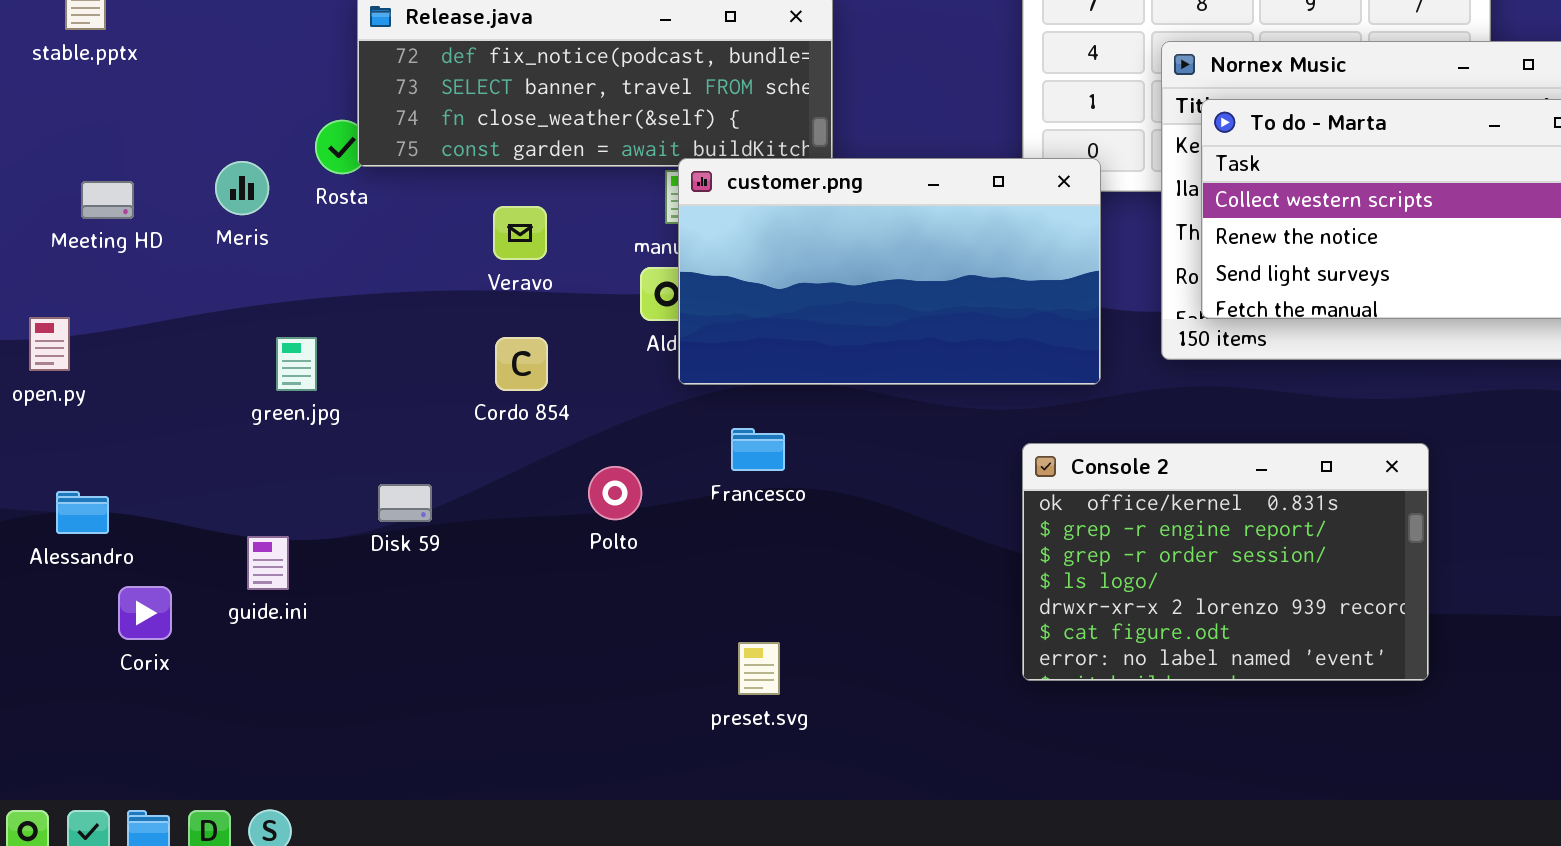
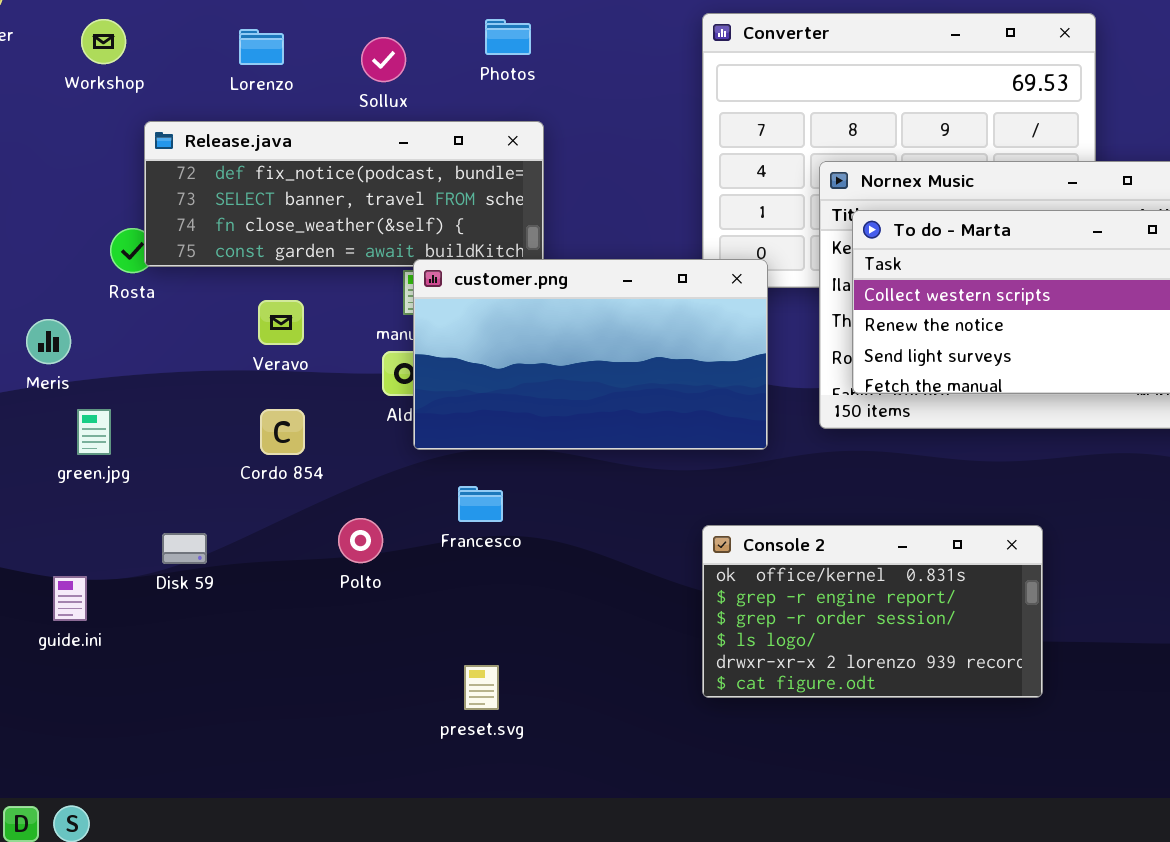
Meris: [215,161,269,215] -> [26,319,71,364], moved
Console 2: [1022,443,1429,681] -> [702,525,1043,698], resized

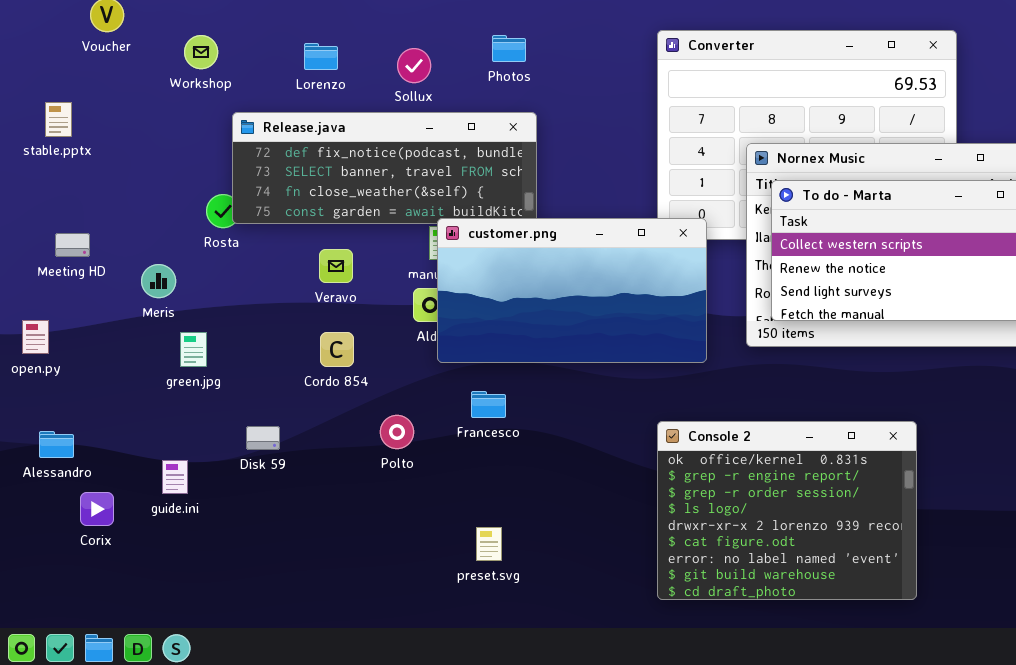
Console 2: [702,525,1043,698] -> [657,421,917,600], resized

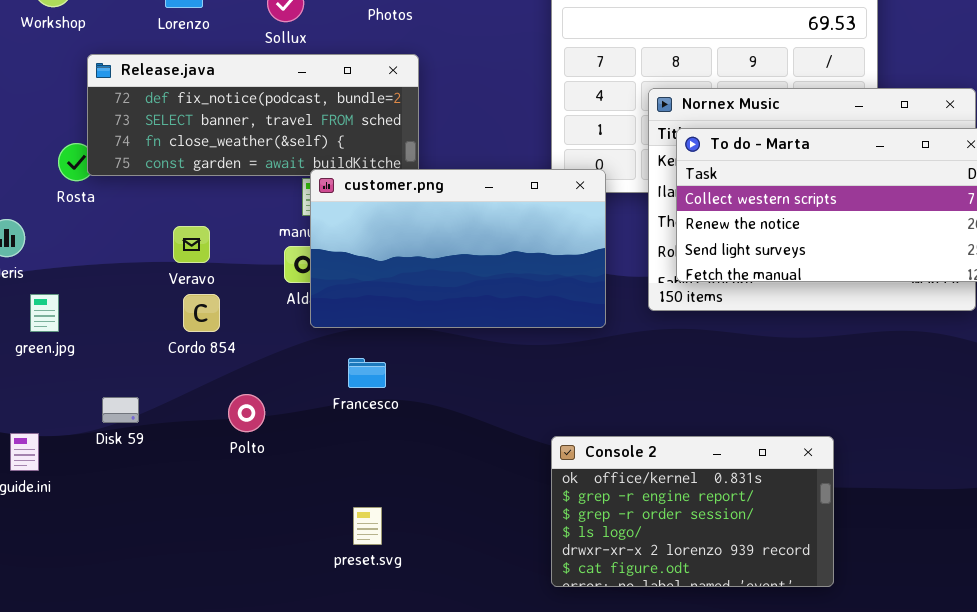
Veravo: [319,249,353,283] -> [173,226,210,263], moved
Polto: [380,415,414,449] -> [228,394,265,432], moved
Console 2: [657,421,917,600] -> [551,436,834,587], resized

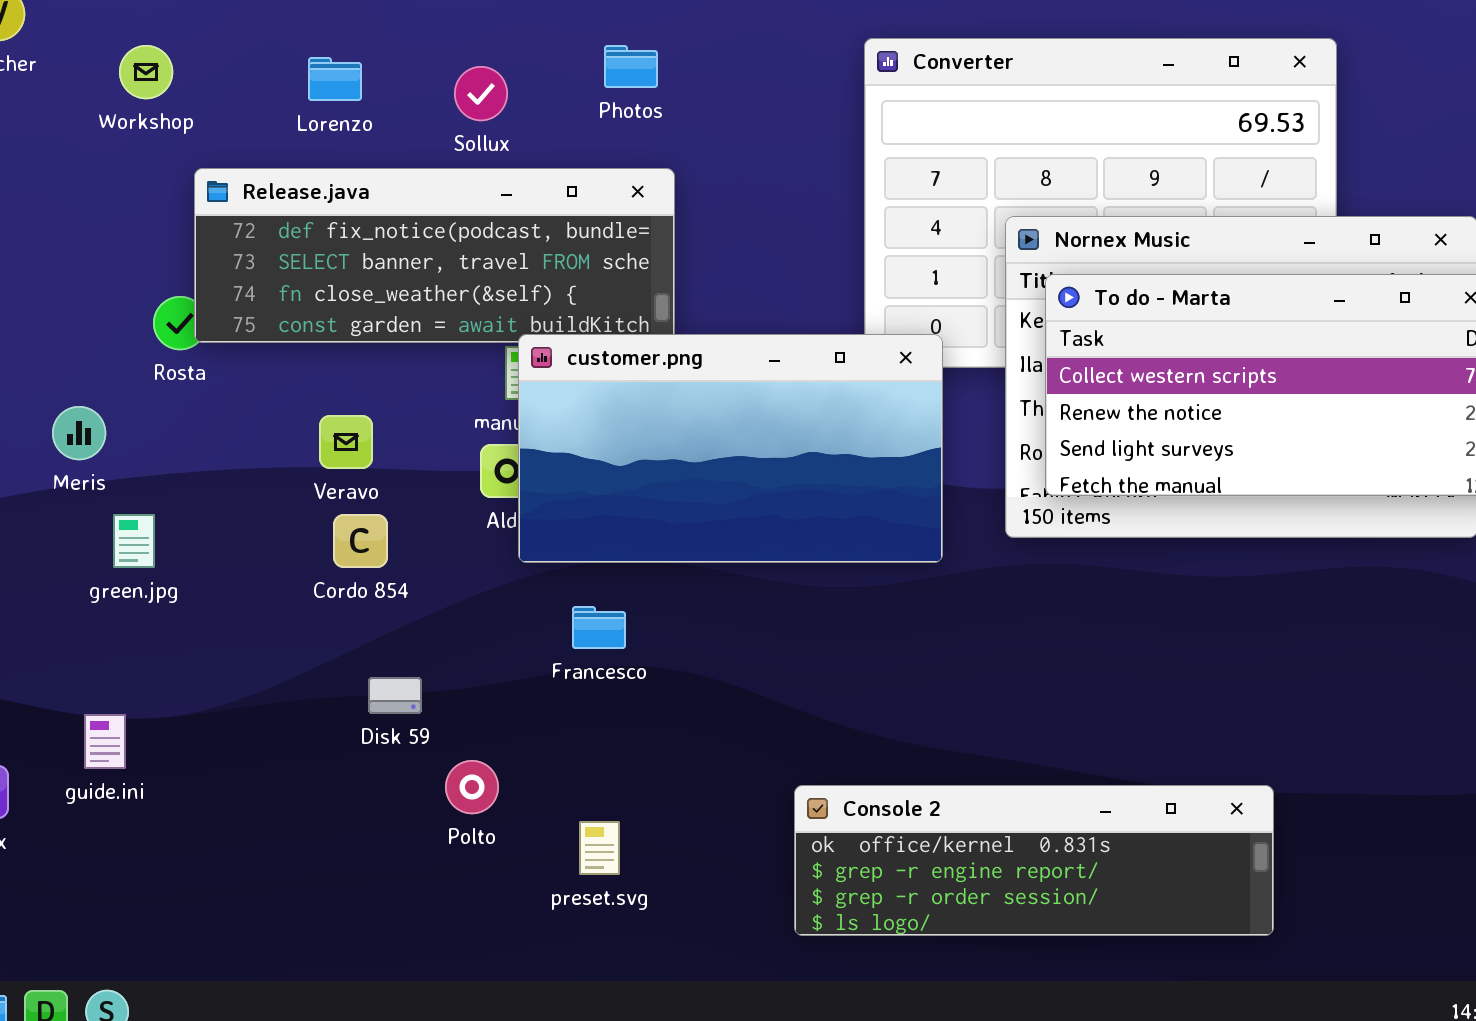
Polto: [228,394,265,432] -> [445,760,499,814], moved
Disk 59: [102,397,139,423] -> [368,677,422,714], moved
Console 2: [551,436,834,587] -> [794,785,1274,936], resized

